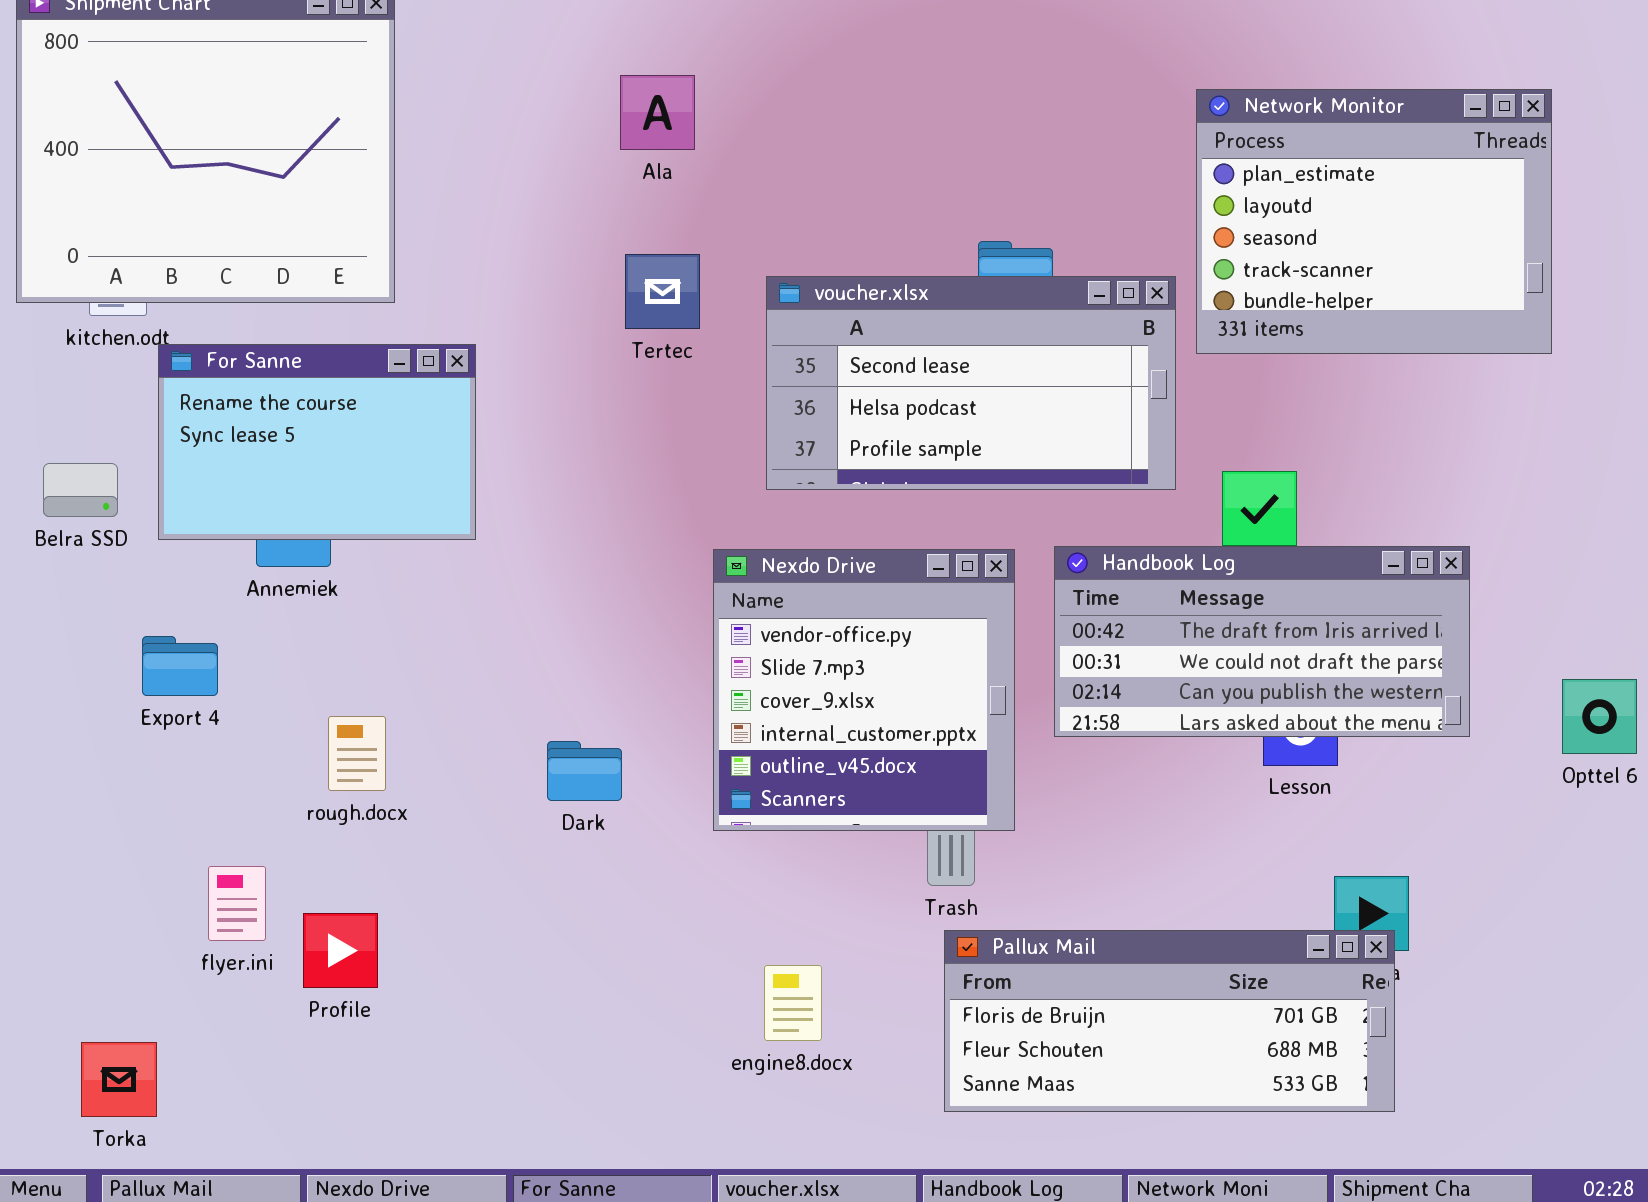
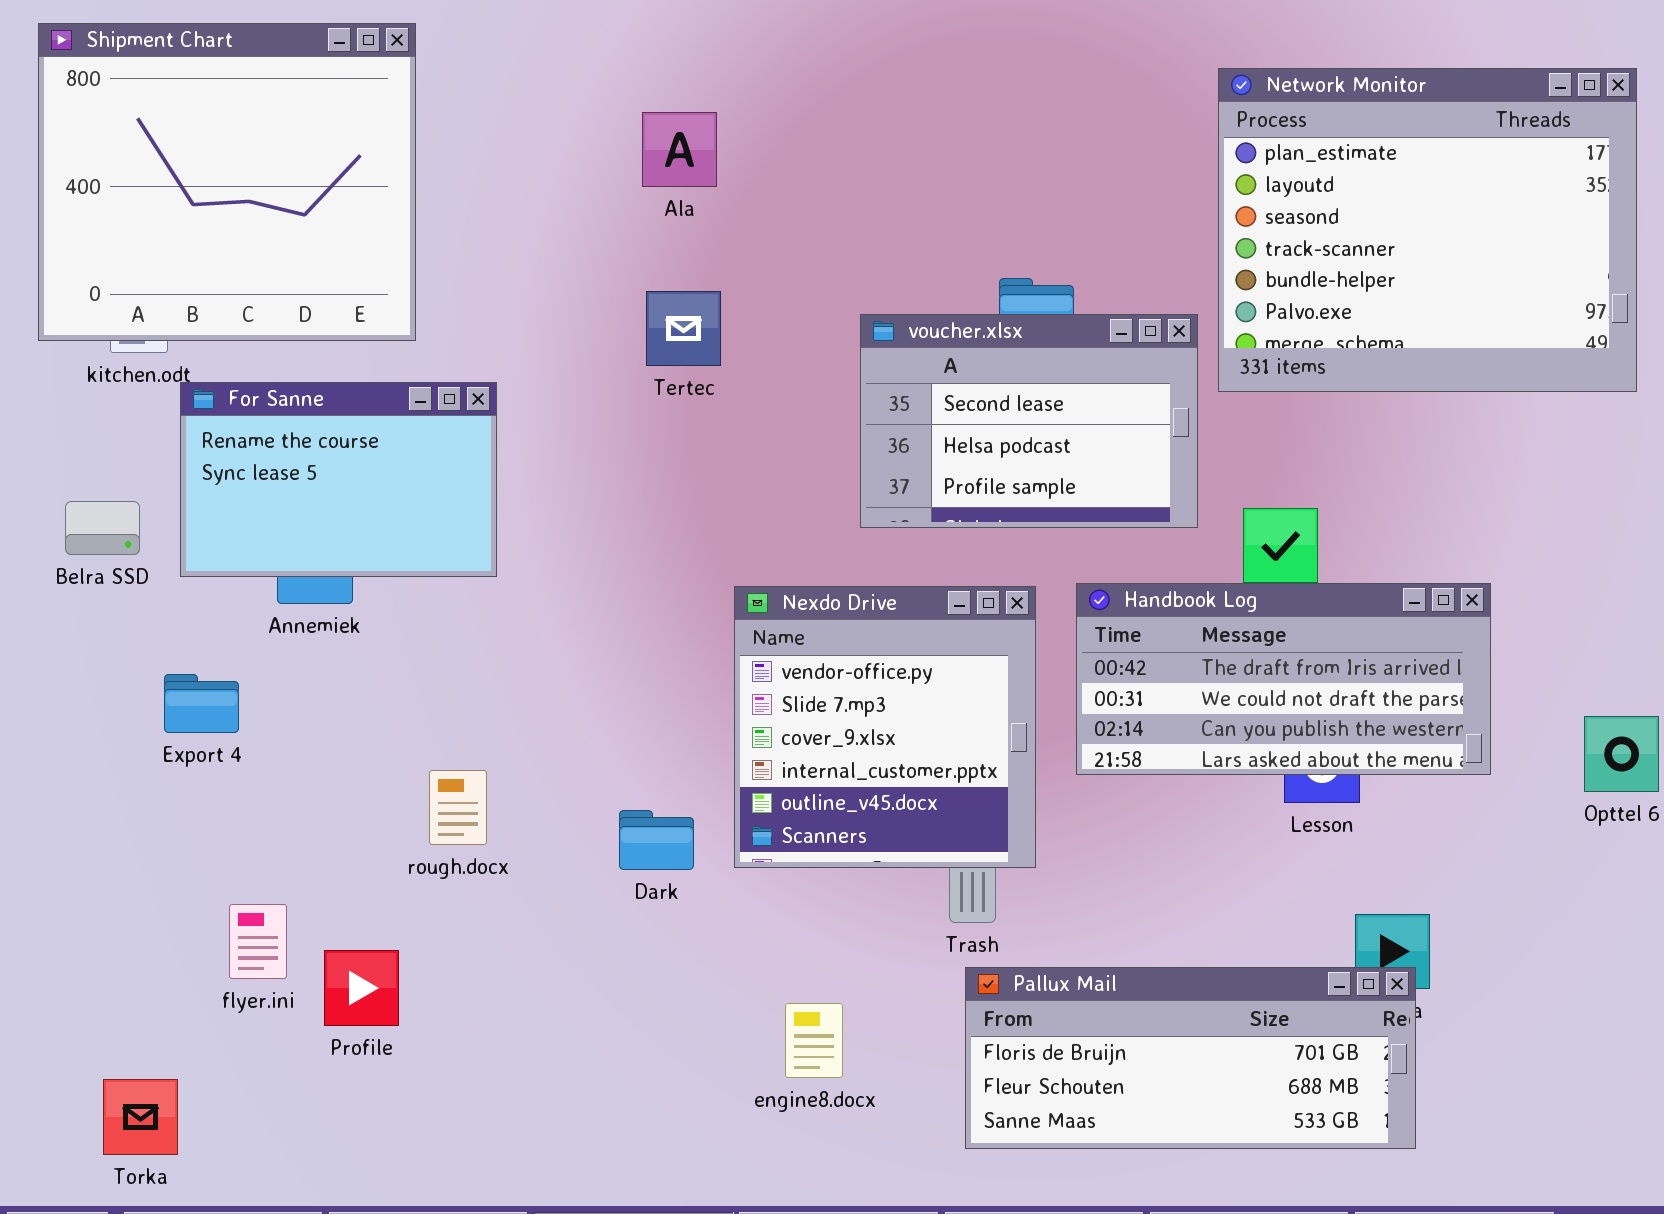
Network Monitor: [1196,89,1552,354] -> [1218,68,1637,392], resized
voucher.xlsx: [766,276,1176,490] -> [860,314,1198,528], resized
rough.docx: [328,716,386,791] -> [429,770,487,845], moved
Dark: [547,741,622,801] -> [619,810,694,870], moved

